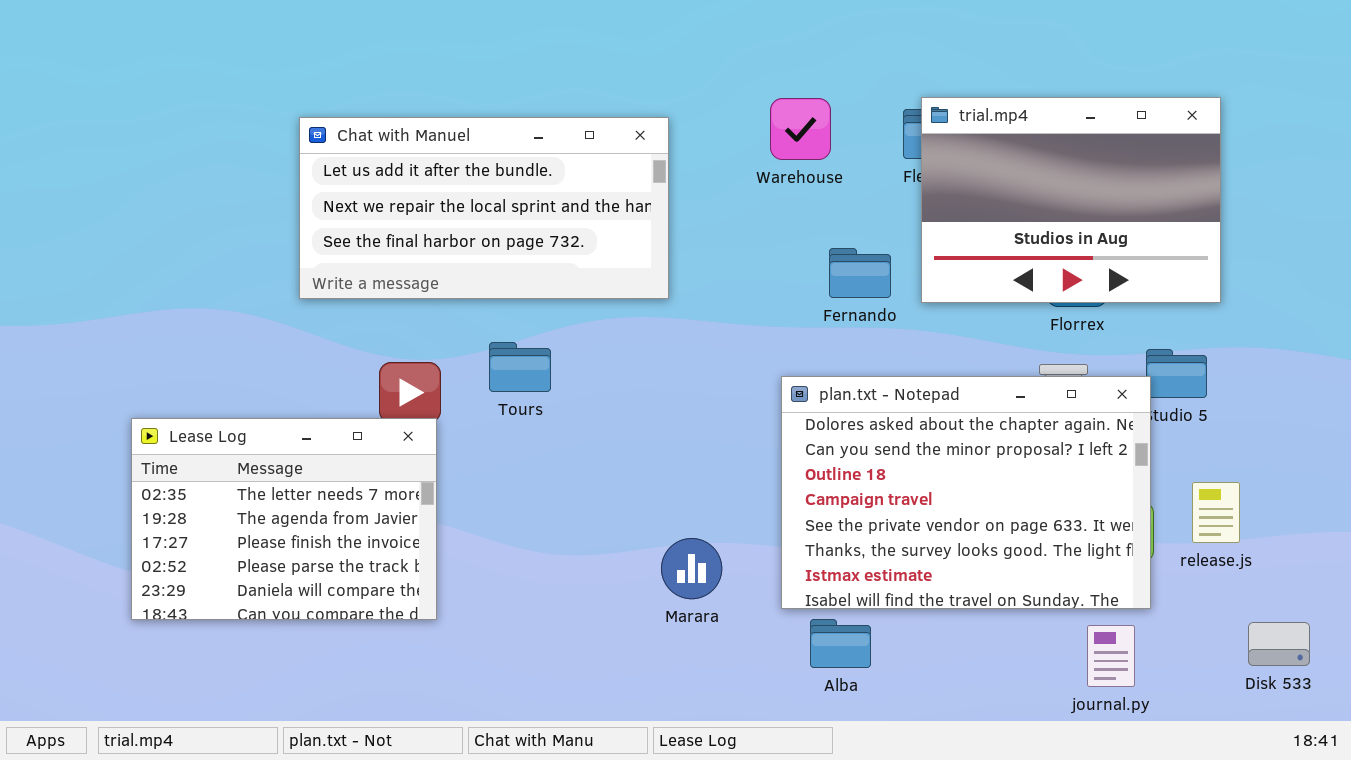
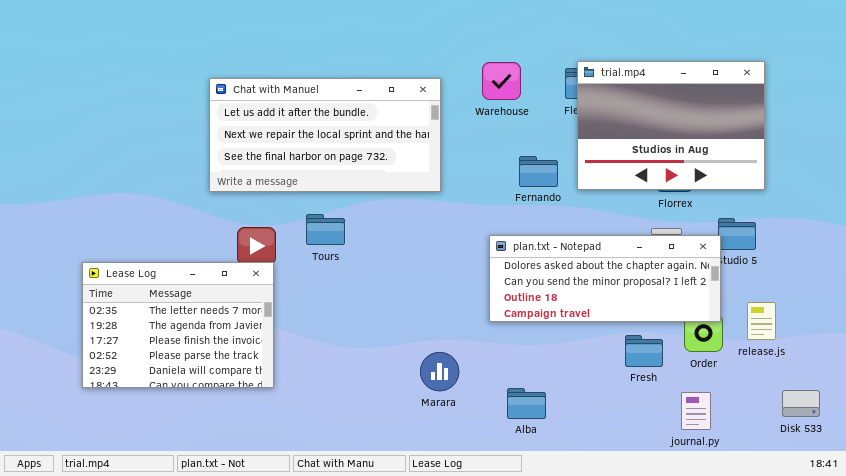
Chat with Manuel: [299,117,669,299] -> [209,78,441,192], moved
plan.txt - Notepad: [781,376,1151,609] -> [489,235,721,322], resized
Marara: [661,538,722,599] -> [420,352,459,391], moved

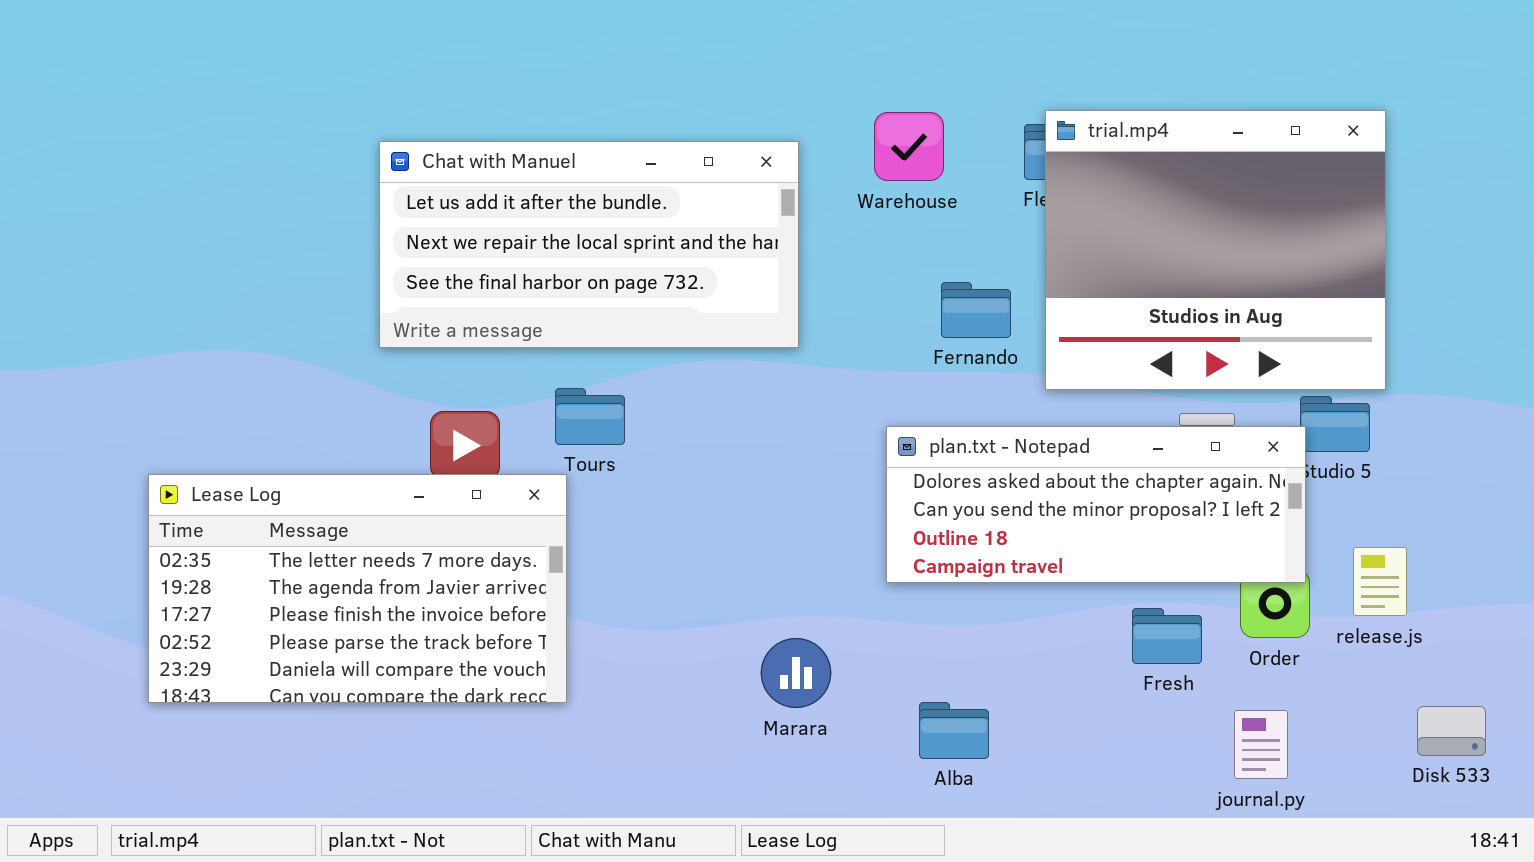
trial.mp4: [577,61,765,190] -> [1045,110,1386,390], resized
Lease Log: [82,262,274,388] -> [148,474,567,703], resized

